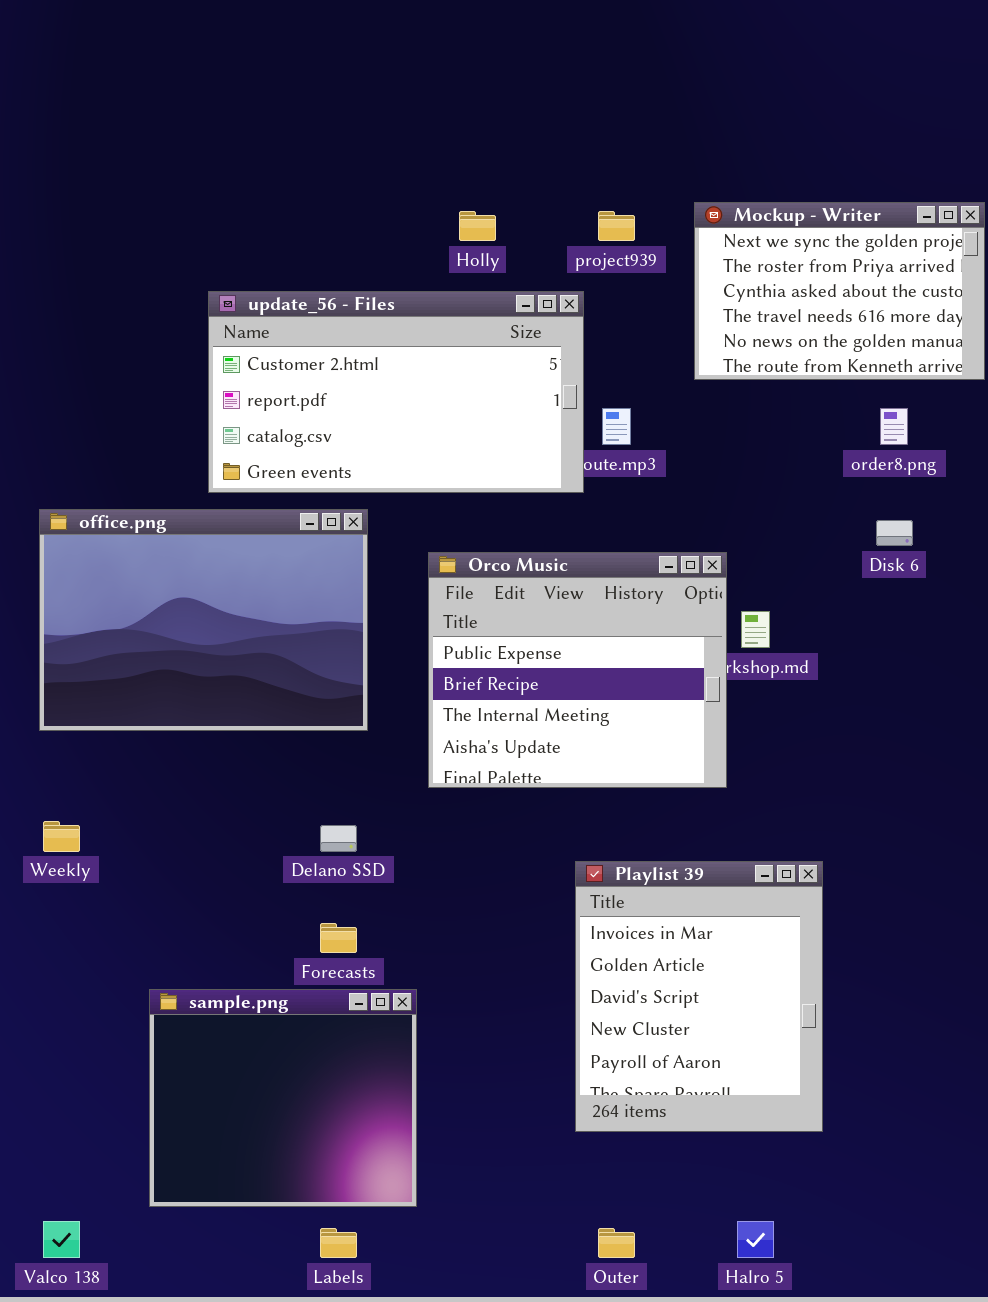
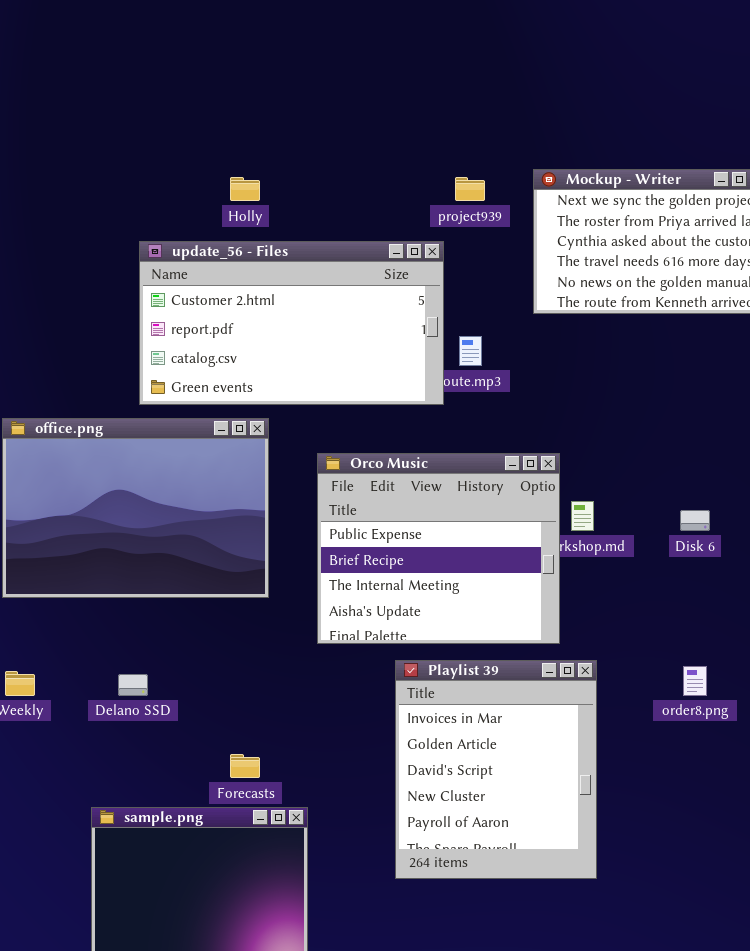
Holly: [459,211,496,241] -> [230,177,260,201], moved
order8.png: [880,408,908,445] -> [683,666,707,696], moved
Disk 6: [876,520,913,546] -> [680,510,710,531], moved
Delano SSD: [320,825,357,852] -> [118,674,148,696], moved
Playlist 39: [575,861,823,1132] -> [395,660,597,879], moved

